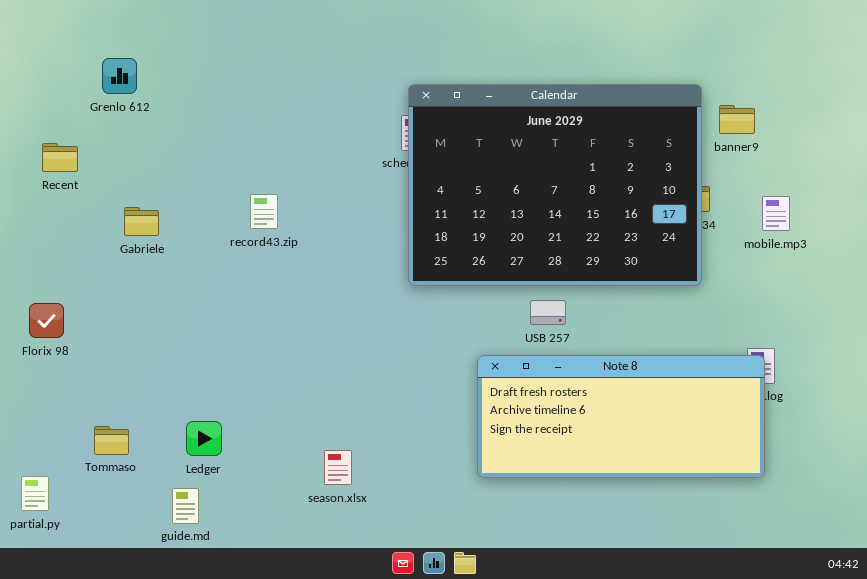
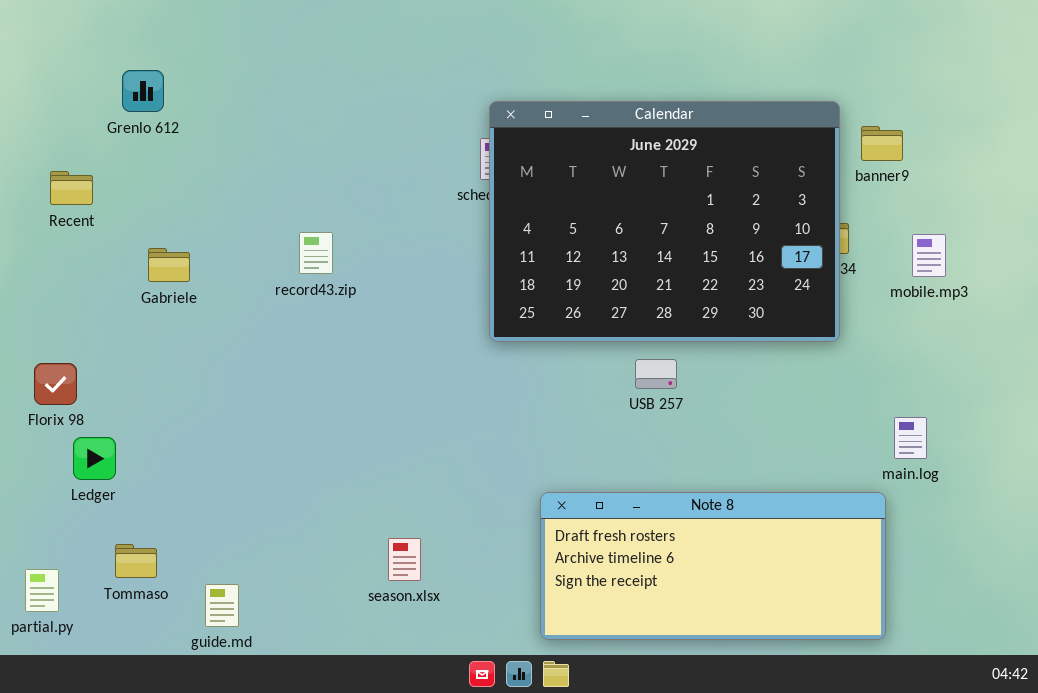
Note 8: [477,355,765,478] -> [540,492,886,640], moved
Ledger: [186,421,222,456] -> [73,437,116,480], moved
Tommaso: [94,426,129,455] -> [115,544,157,578], moved

